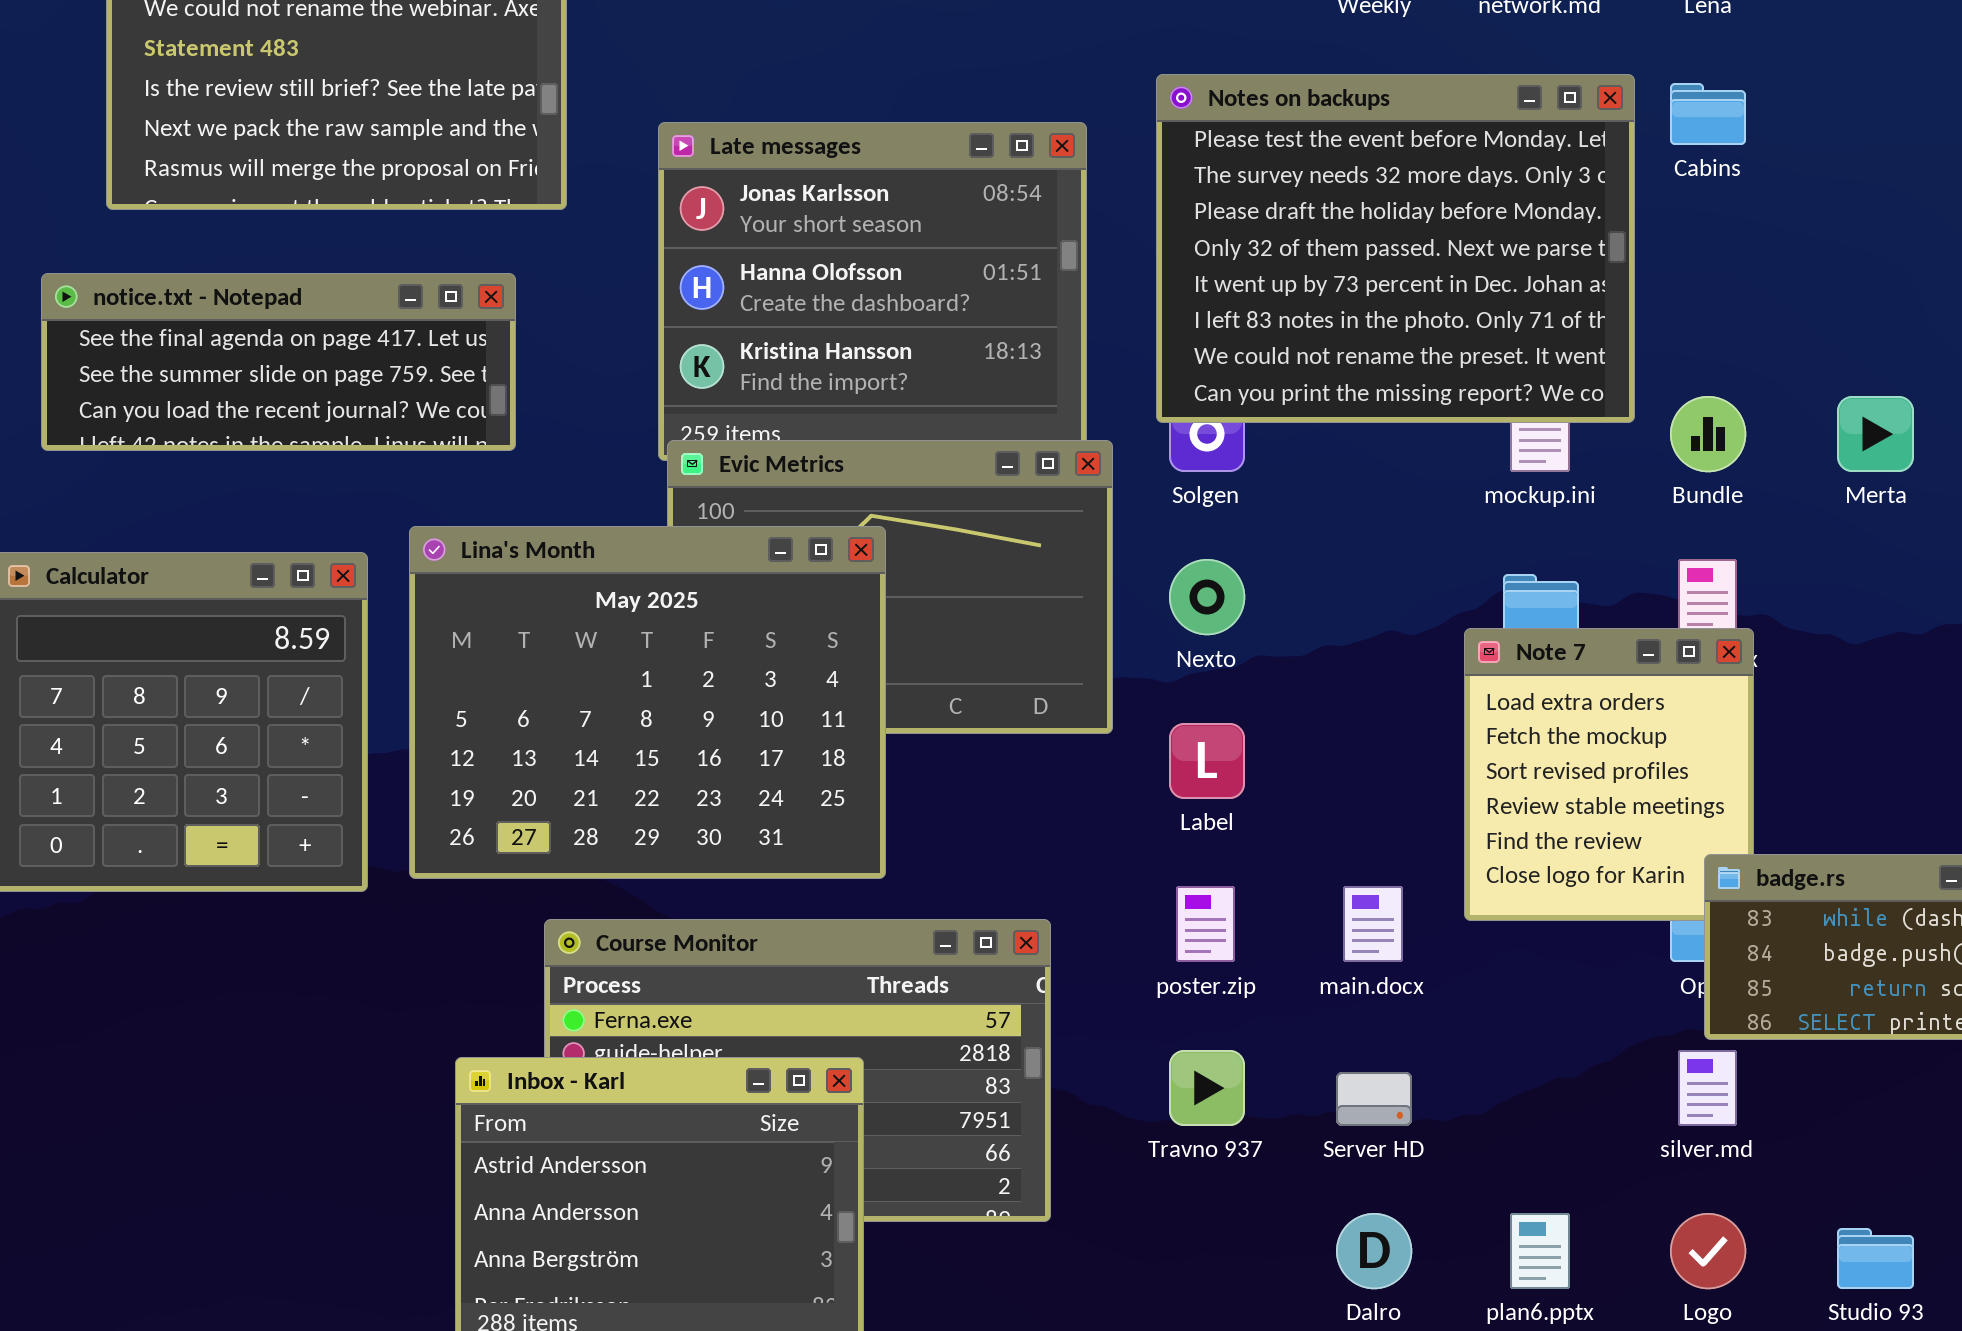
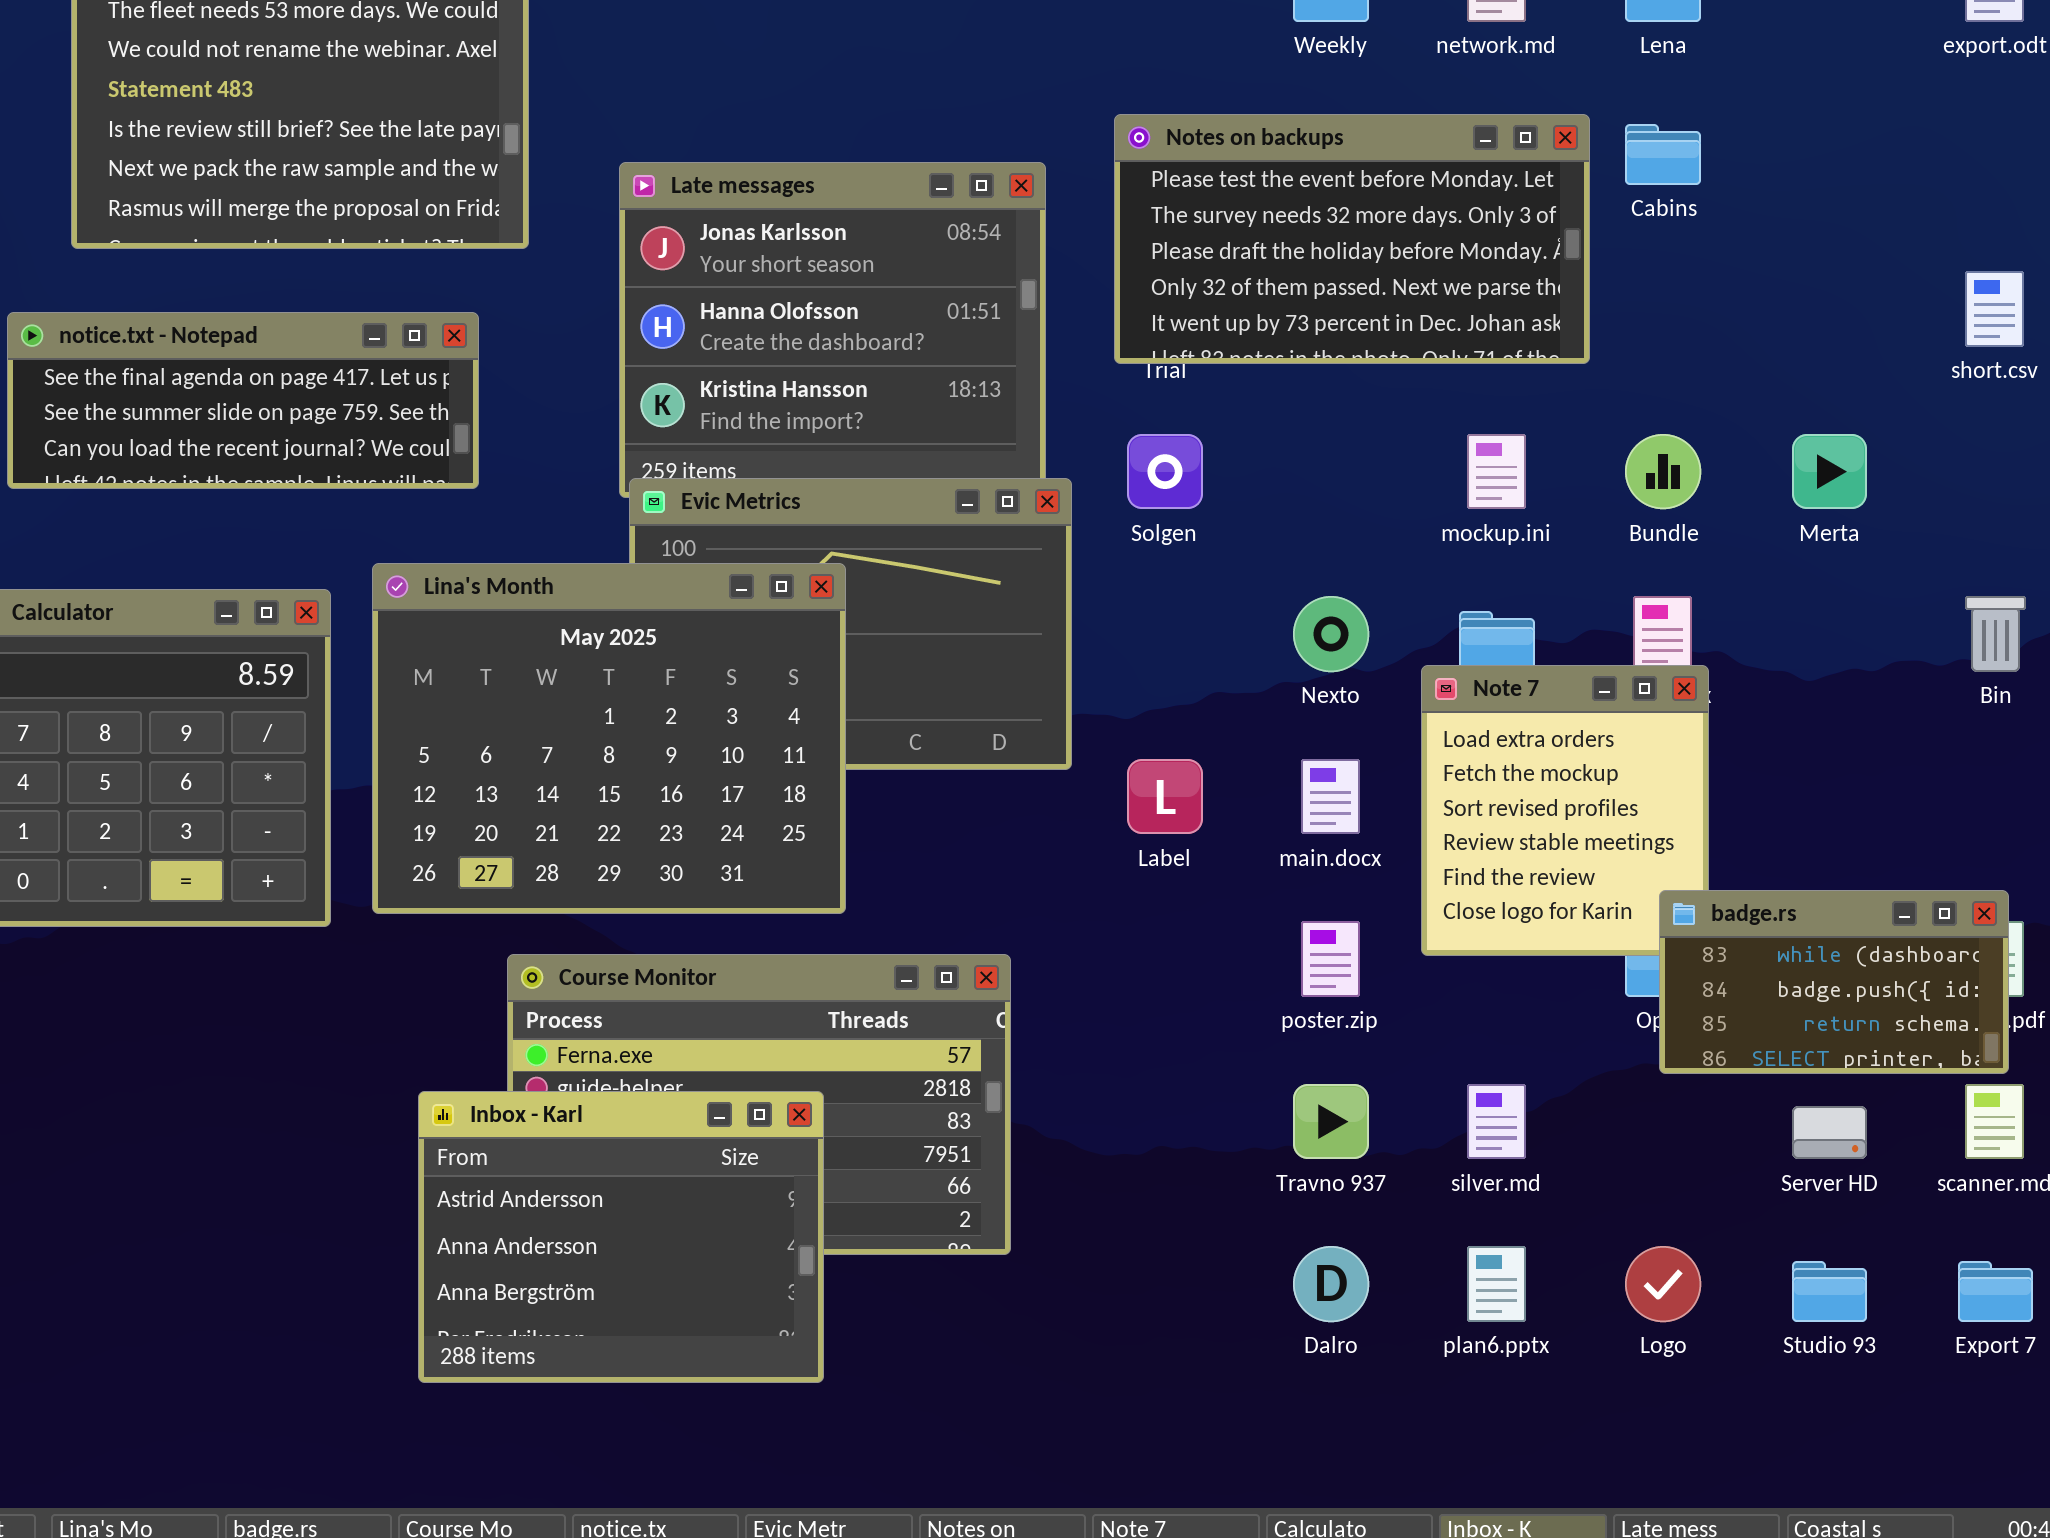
Notes on backups: [1156,74,1635,423] -> [1114,114,1590,364], resized
Nexto: [1169,559,1245,635] -> [1293,596,1369,672], moved
poster.zip: [1176,886,1235,962] -> [1301,921,1360,997], moved
main.docx: [1343,886,1403,962] -> [1301,759,1360,834], moved
Travno 937: [1169,1050,1245,1126] -> [1293,1084,1369,1159], moved
silver.md: [1678,1050,1737,1126] -> [1467,1084,1526,1159], moved
Server HD: [1336,1072,1412,1126] -> [1792,1106,1867,1159], moved

